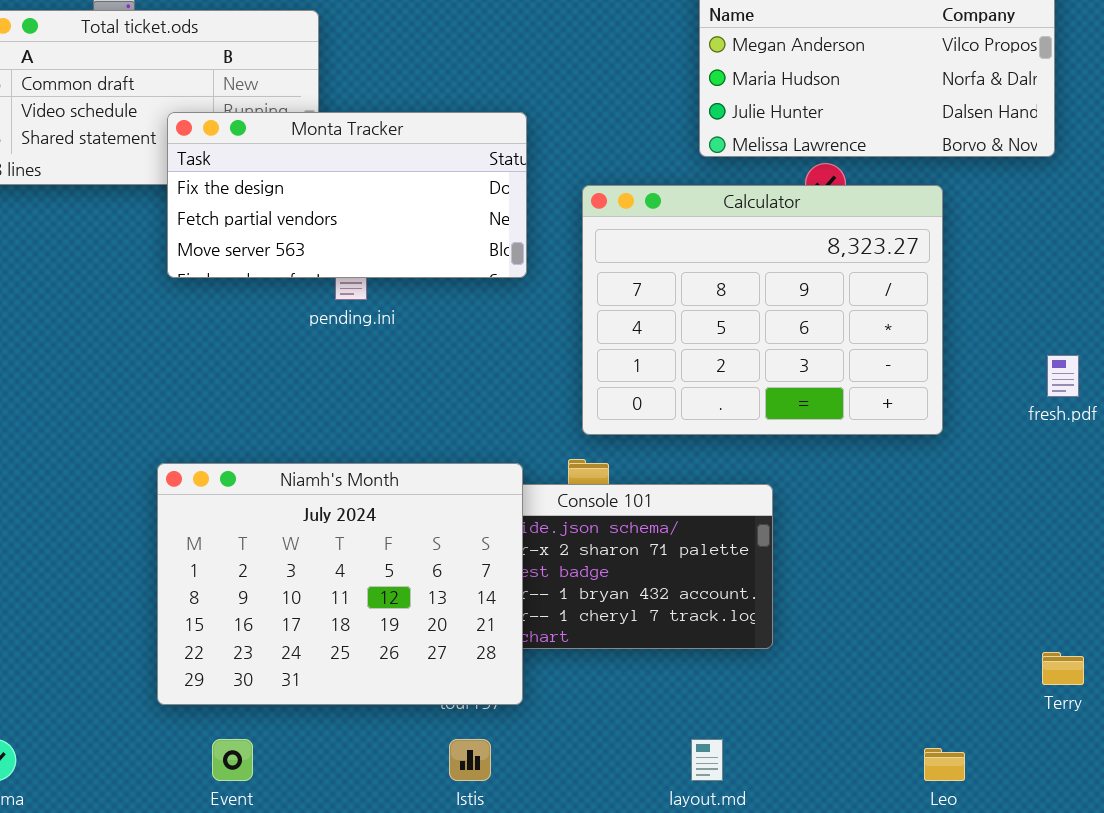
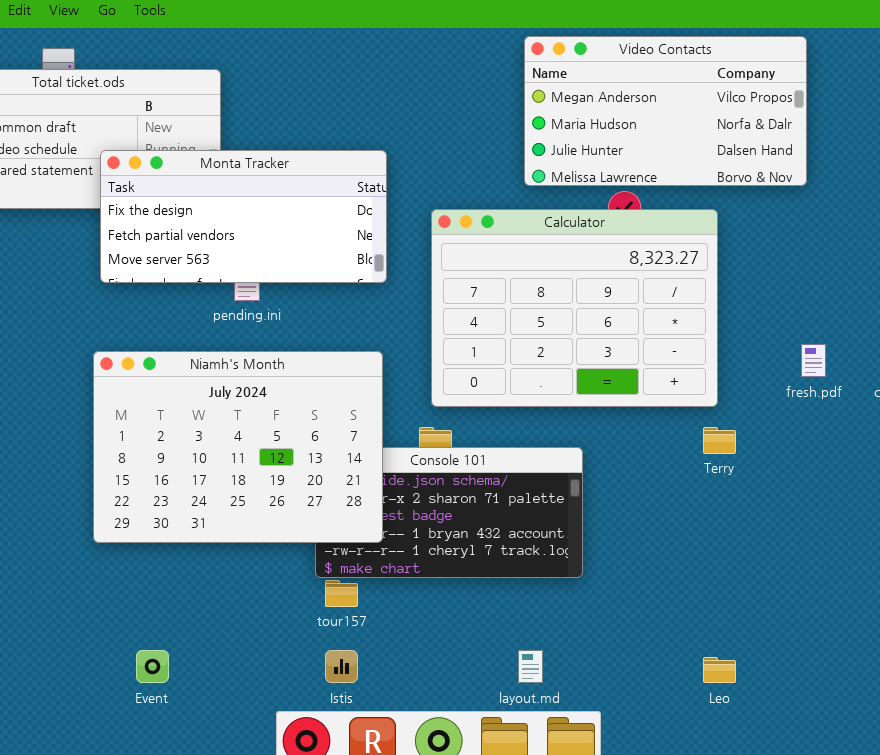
Niamh's Month: [157,463,523,705] -> [93,351,383,543], moved
Terry: [1042,652,1084,685] -> [703,427,736,454], moved

